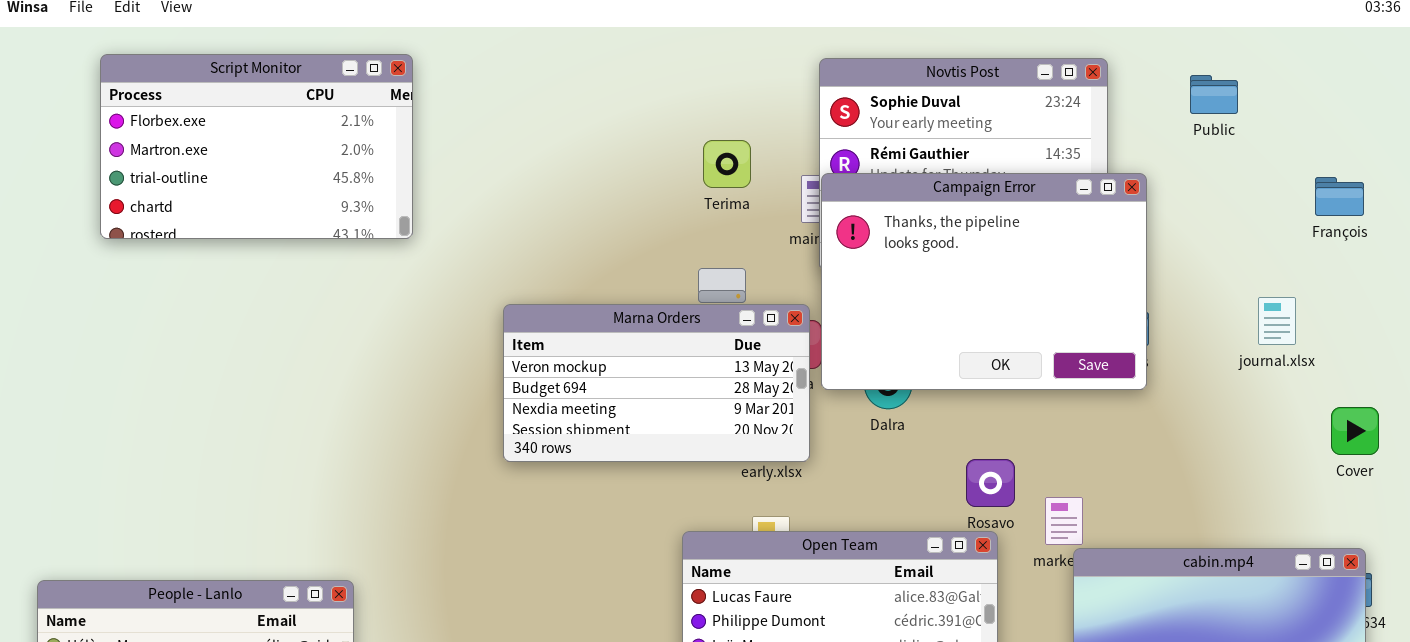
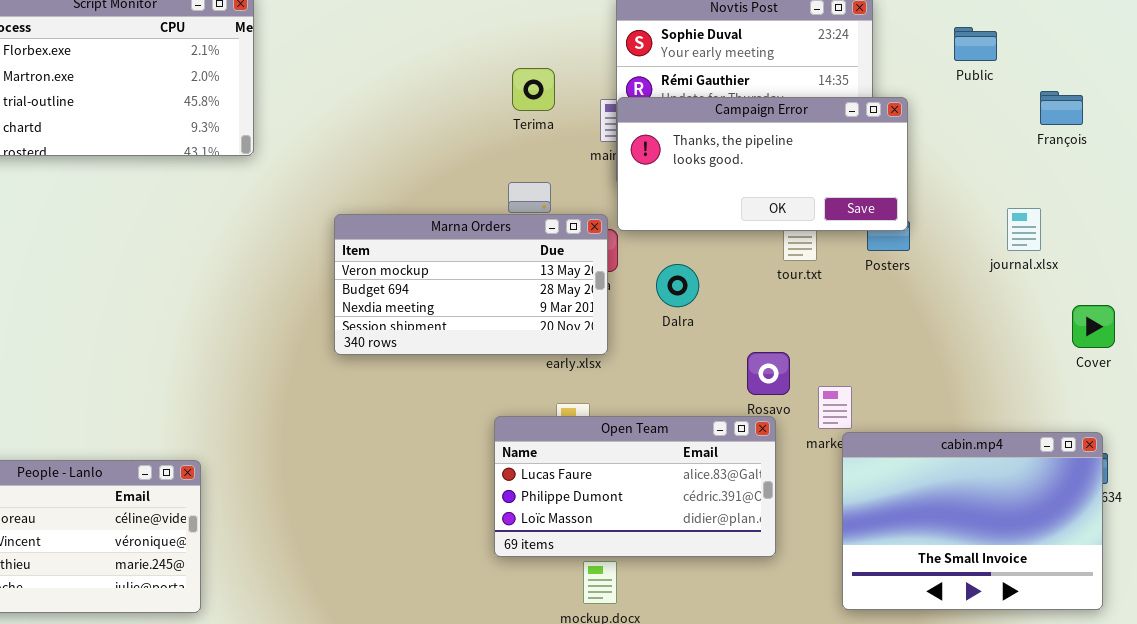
Public: [1190,75,1238,114] -> [954,27,997,61], moved
Campaign Error: [821,173,1147,390] -> [617,97,908,231], resized
François: [1315,177,1364,216] -> [1040,91,1083,125], moved

